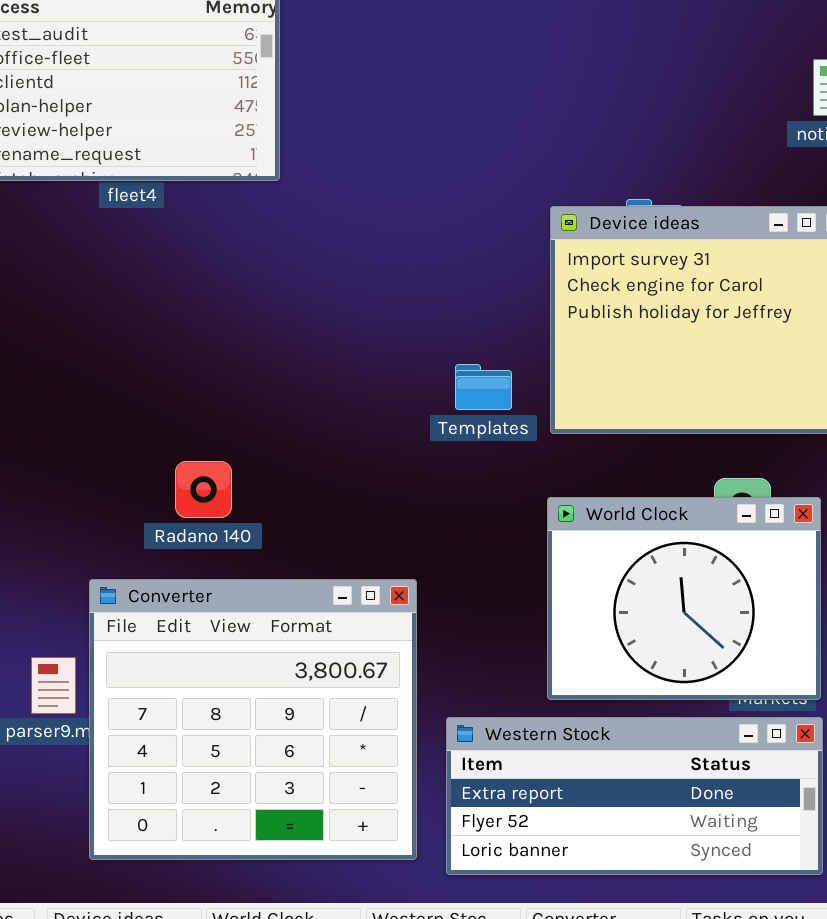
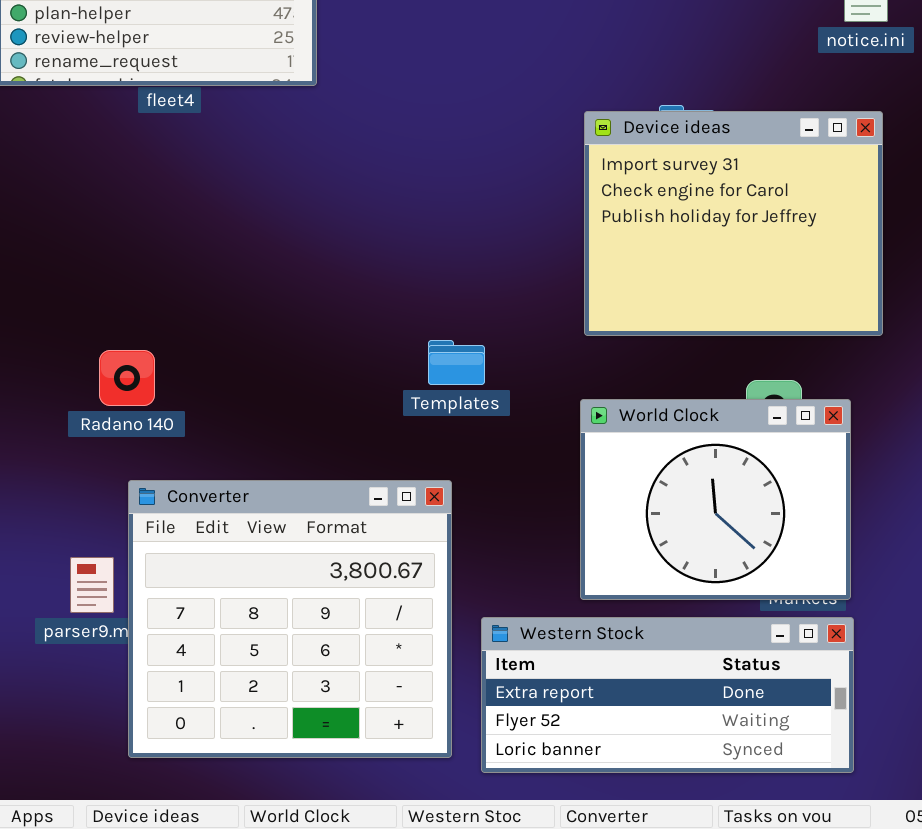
Templates: [455,364,512,410] -> [428,340,485,385], moved
Radano 140: [175,461,232,518] -> [99,350,155,406], moved

